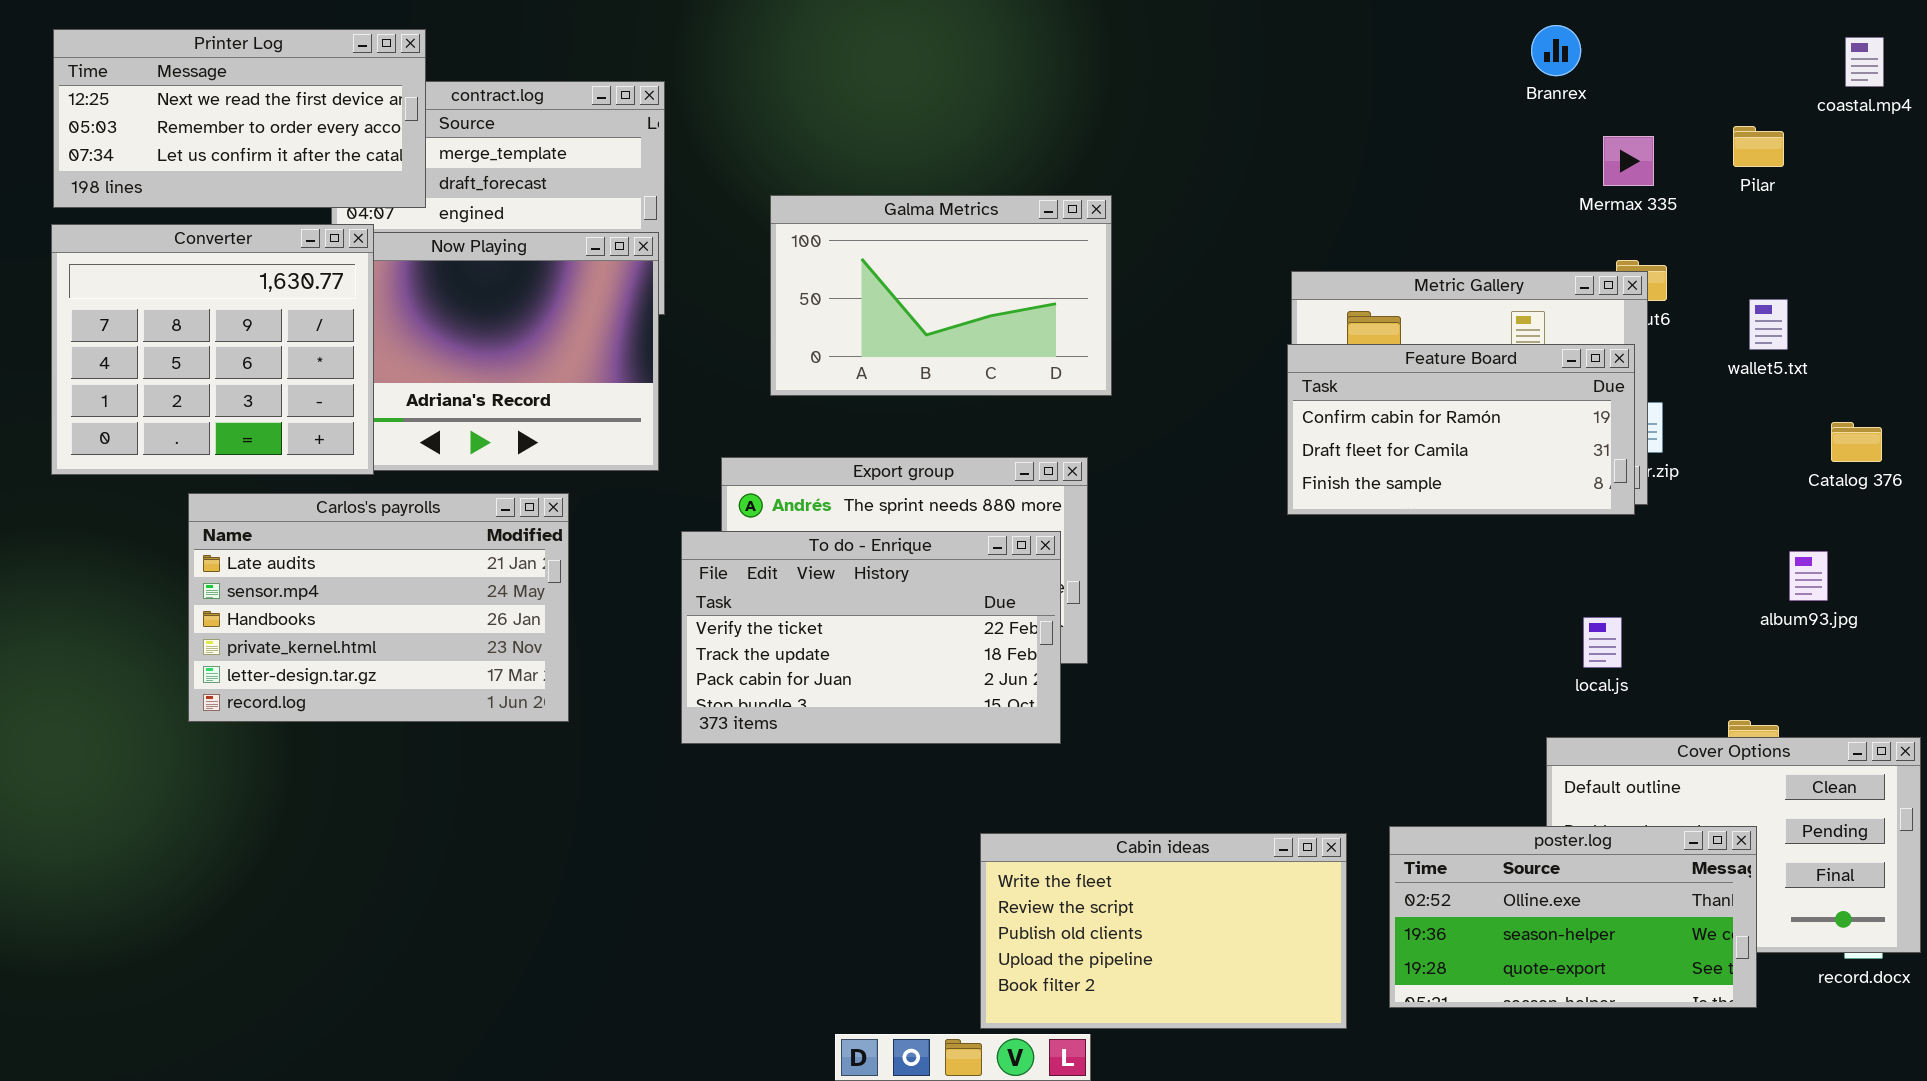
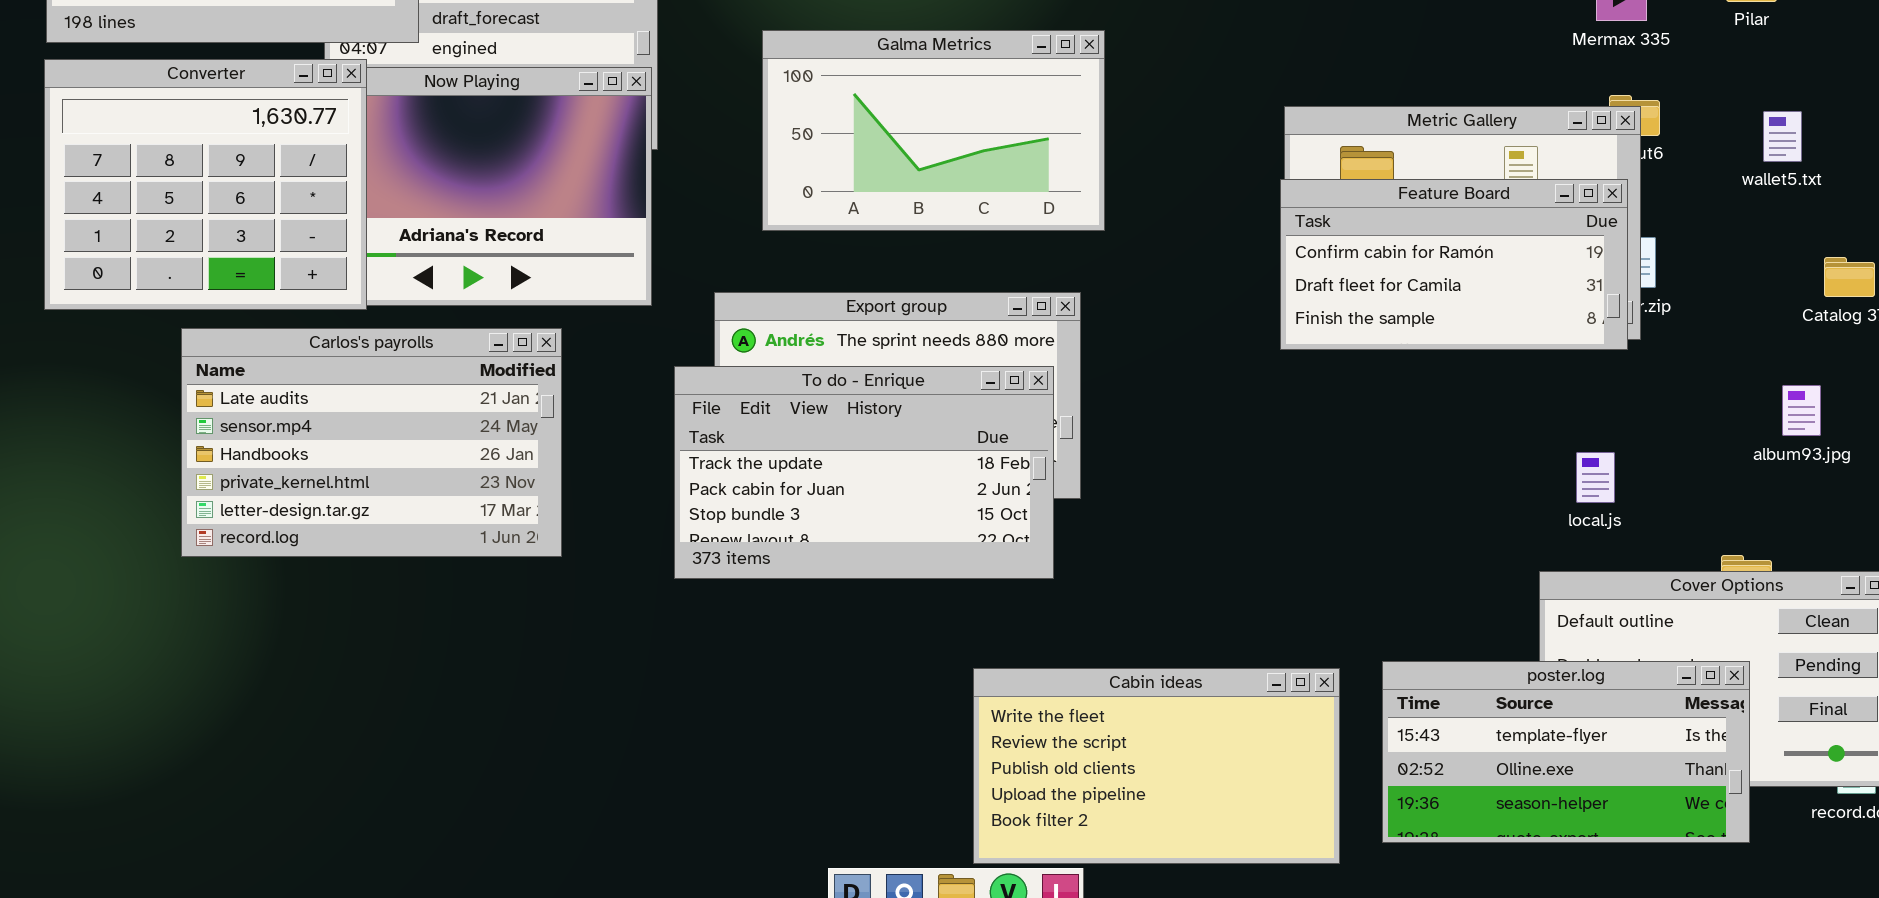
wallet5.txt: [1749,299,1788,350] -> [1763,111,1802,162], moved
To do - Enrique: [681,531,1061,744] -> [674,366,1054,579], scrolled down 1 row
poster.log: [1389,826,1757,1008] -> [1382,661,1750,843], scrolled up 1 row

